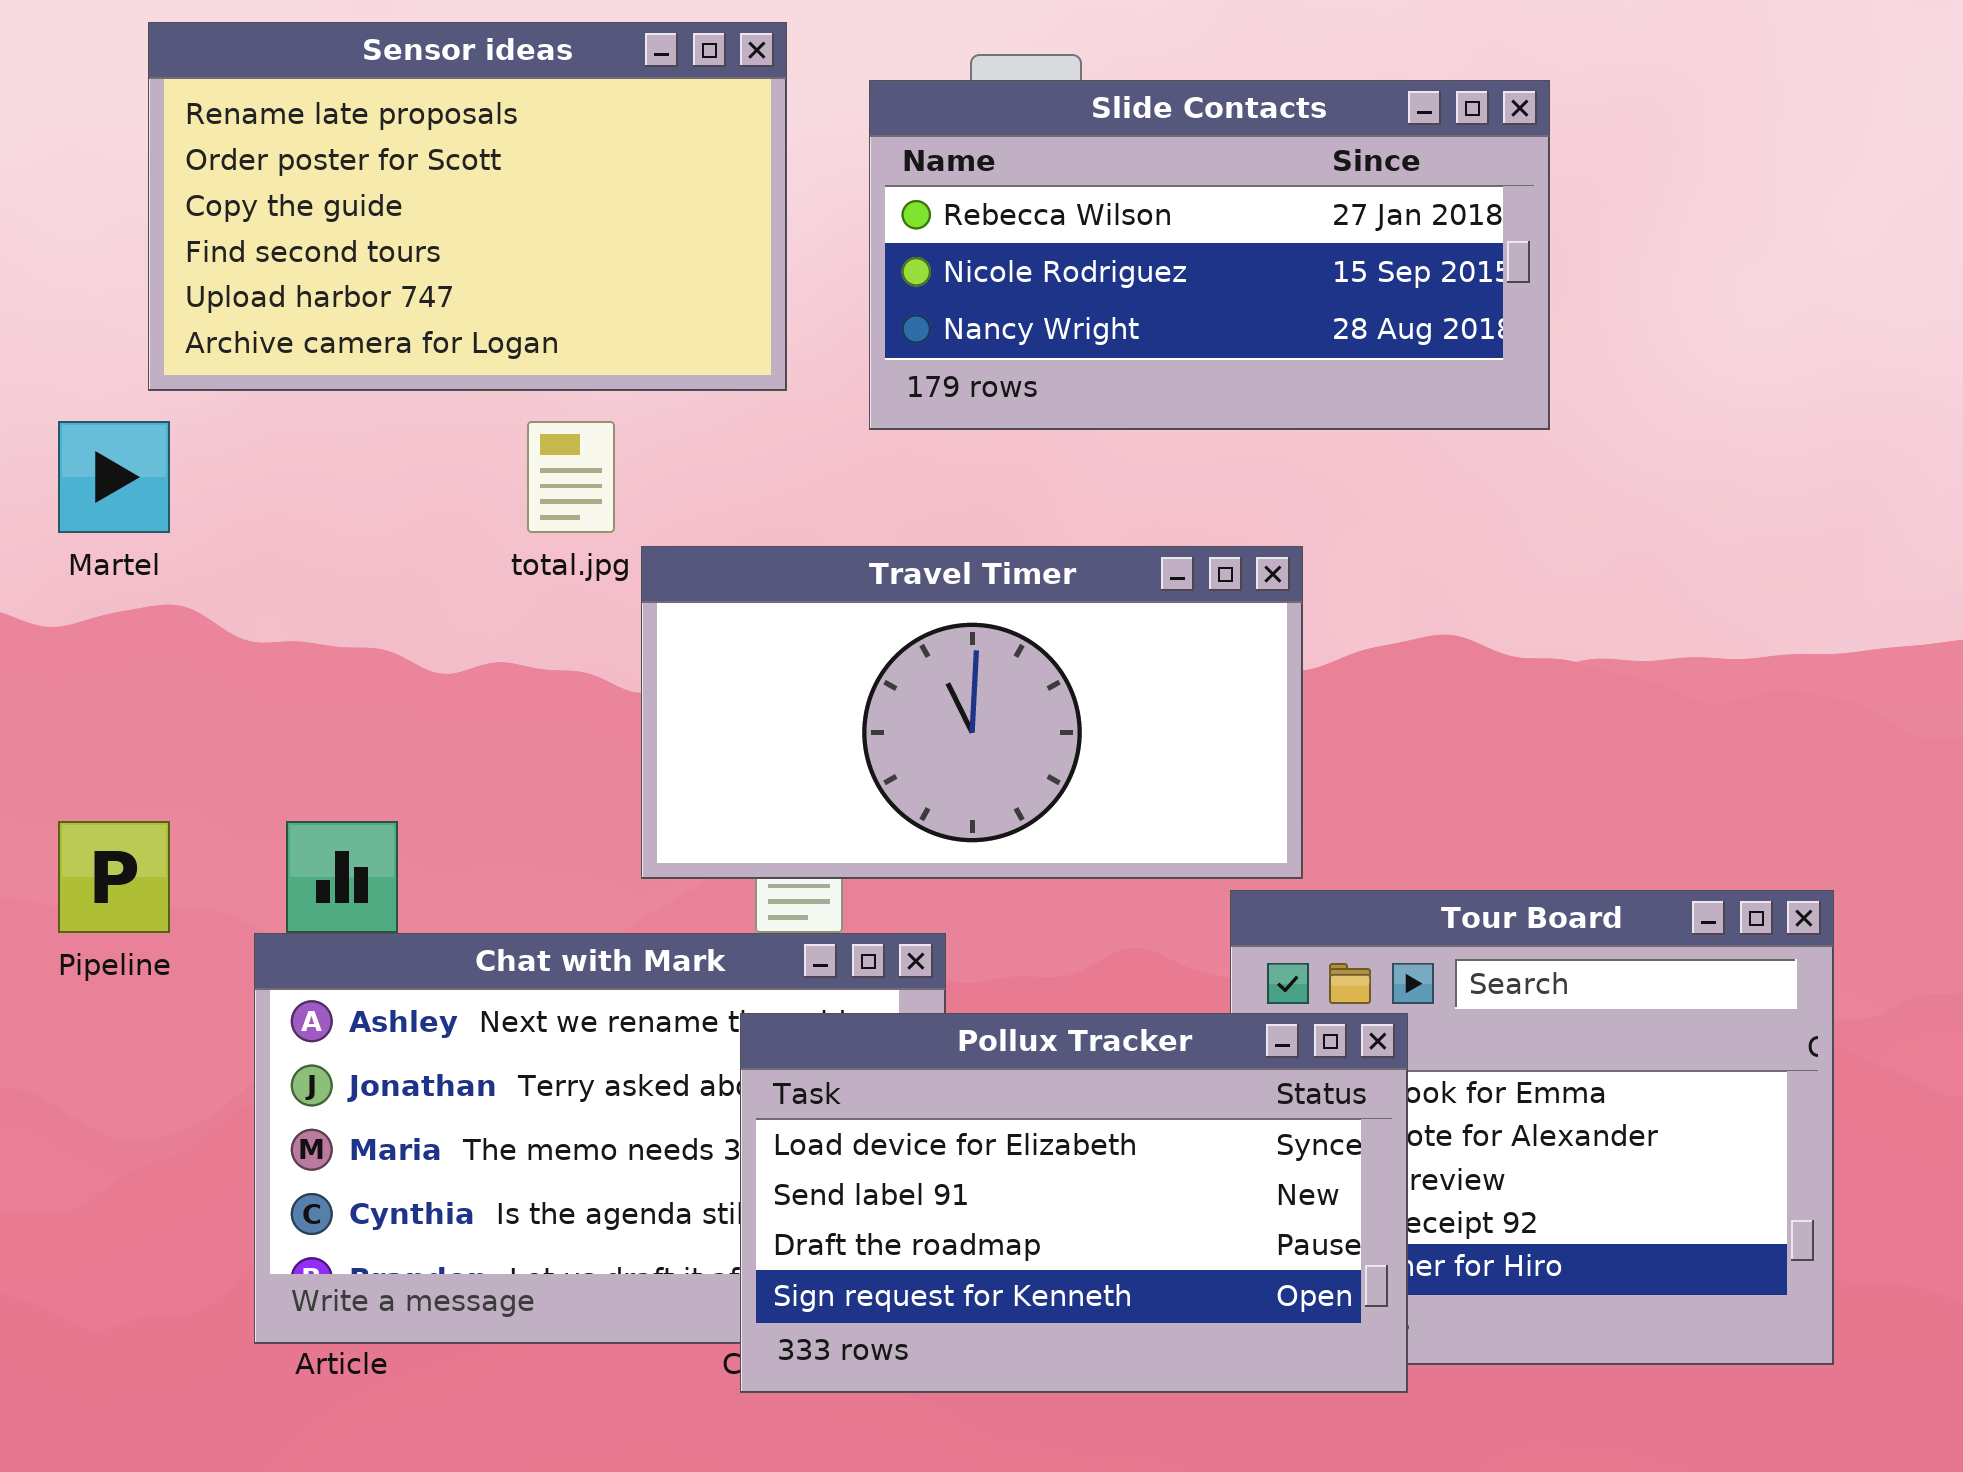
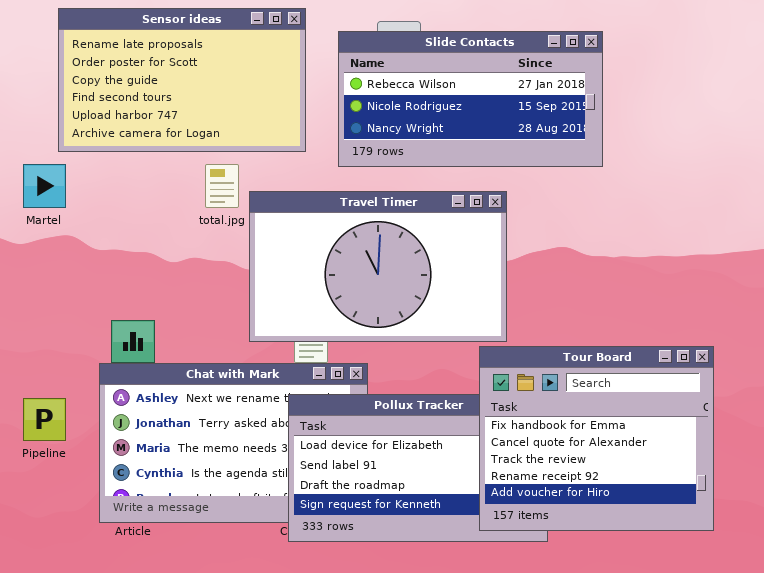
Travel Timer: [641,546,1303,879] -> [249,191,507,342], resized
Pipeline: [58,821,170,933] -> [23,398,66,441], moved
Tour Board: [1230,890,1834,1365] -> [479,346,714,531], raised

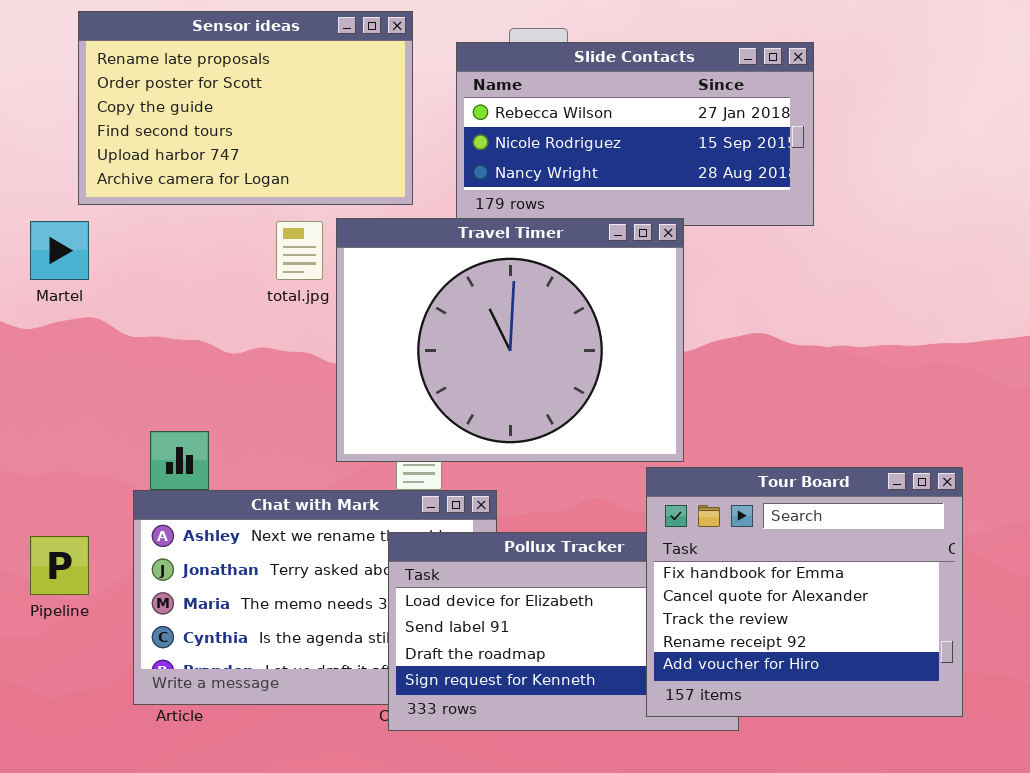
Travel Timer: [249,191,507,342] -> [336,218,684,462], resized

